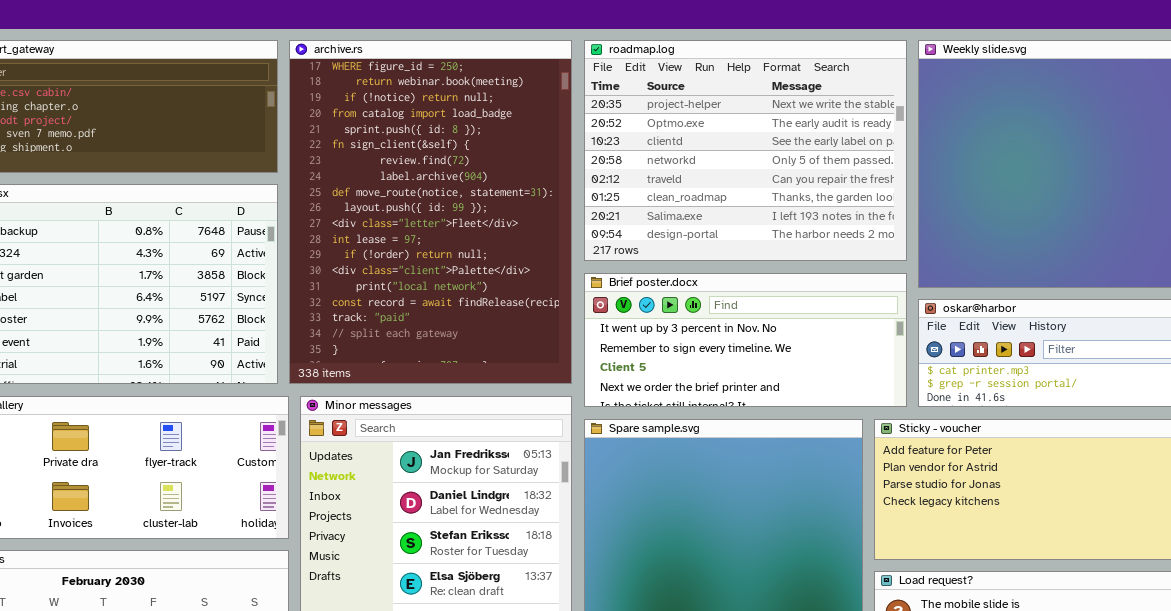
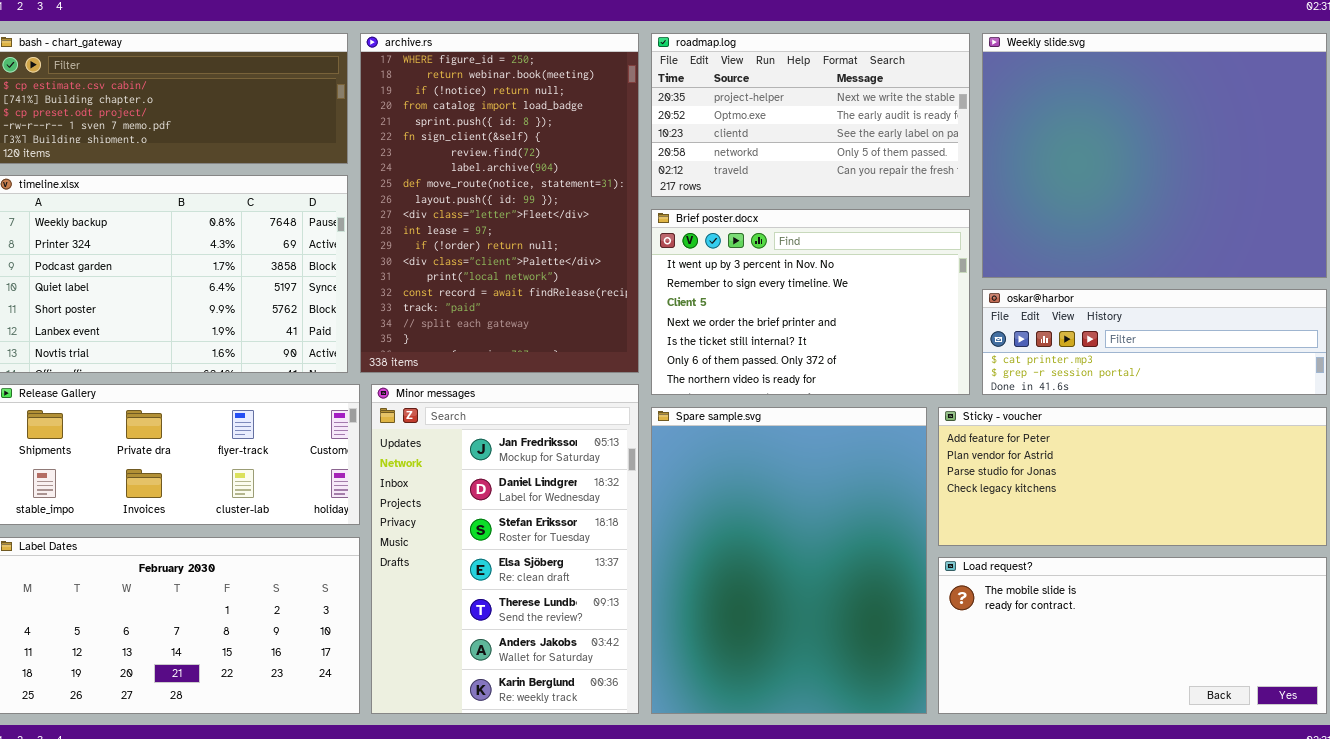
roadmap.log: [584,40,907,261] -> [651,33,970,197], resized
Brief poster.docx: [584,273,907,407] -> [651,209,970,395], resized

